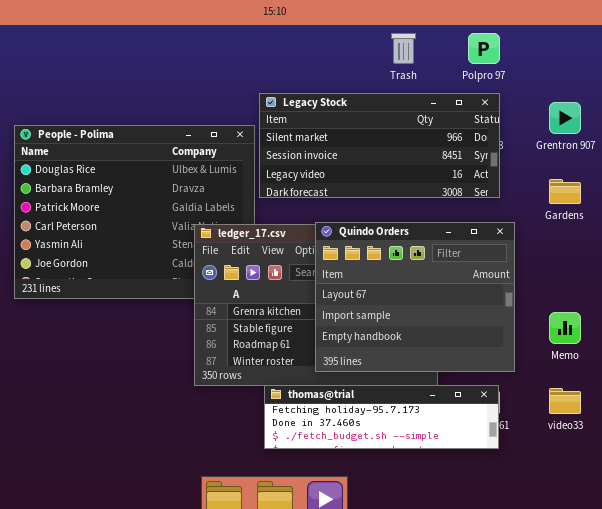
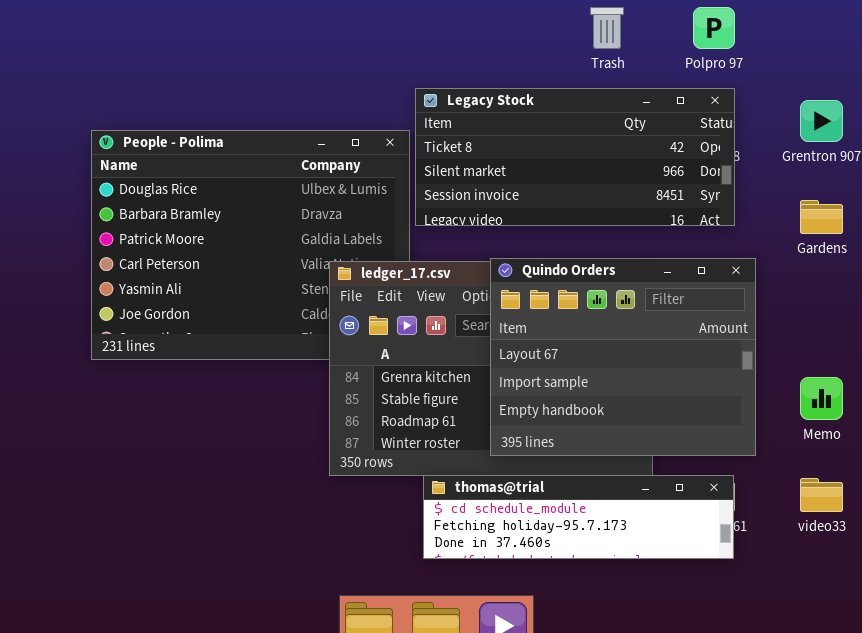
Legacy Stock: [259,93,500,198] -> [415,88,735,226], scrolled up 1 row
thomas@trial: [264,385,499,449] -> [423,475,734,559], scrolled up 1 row

